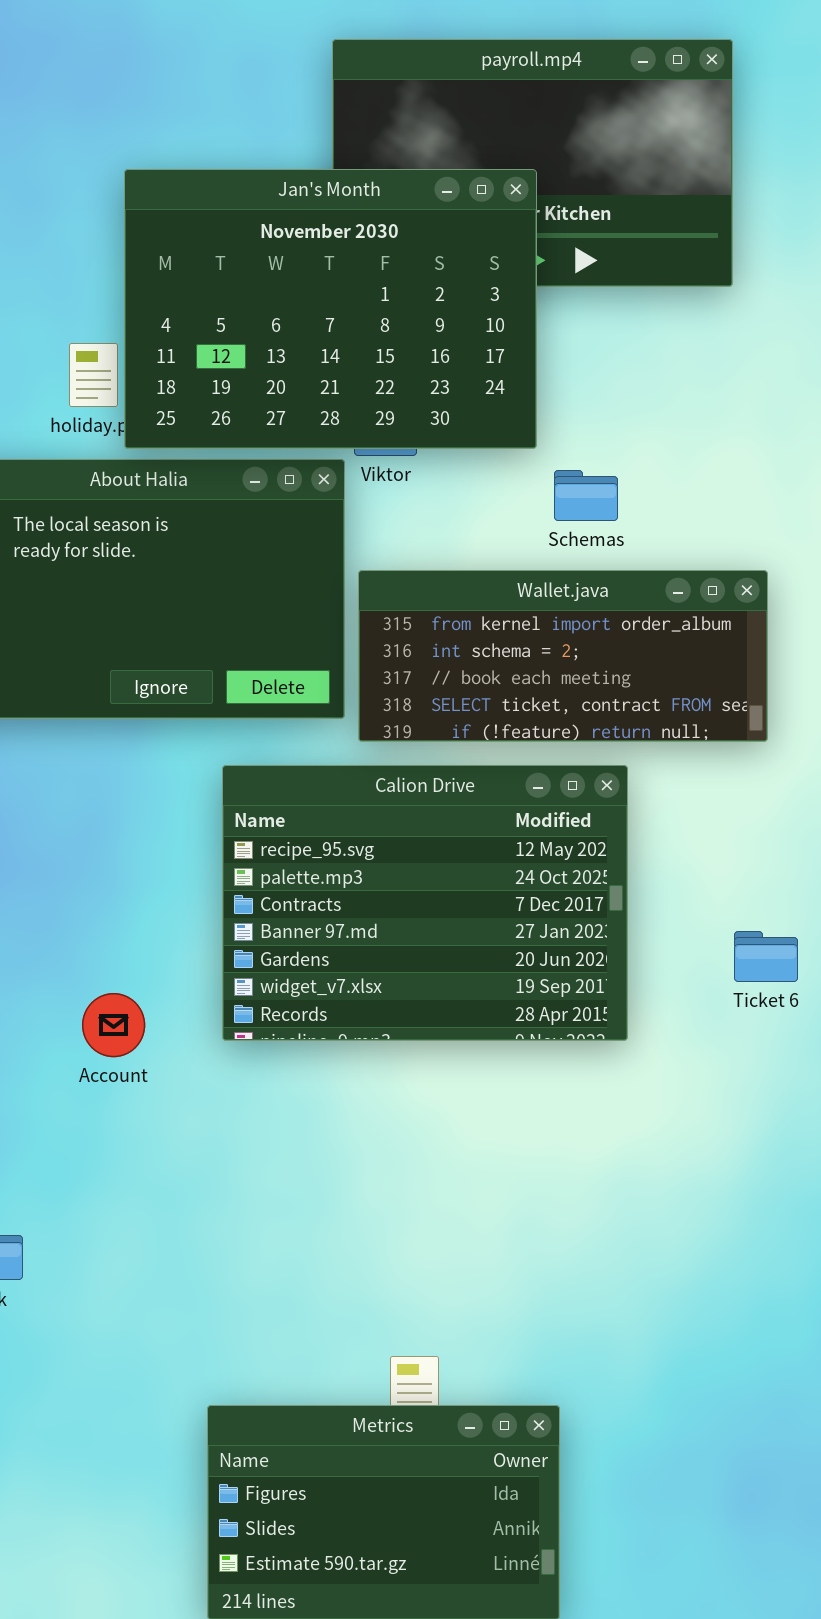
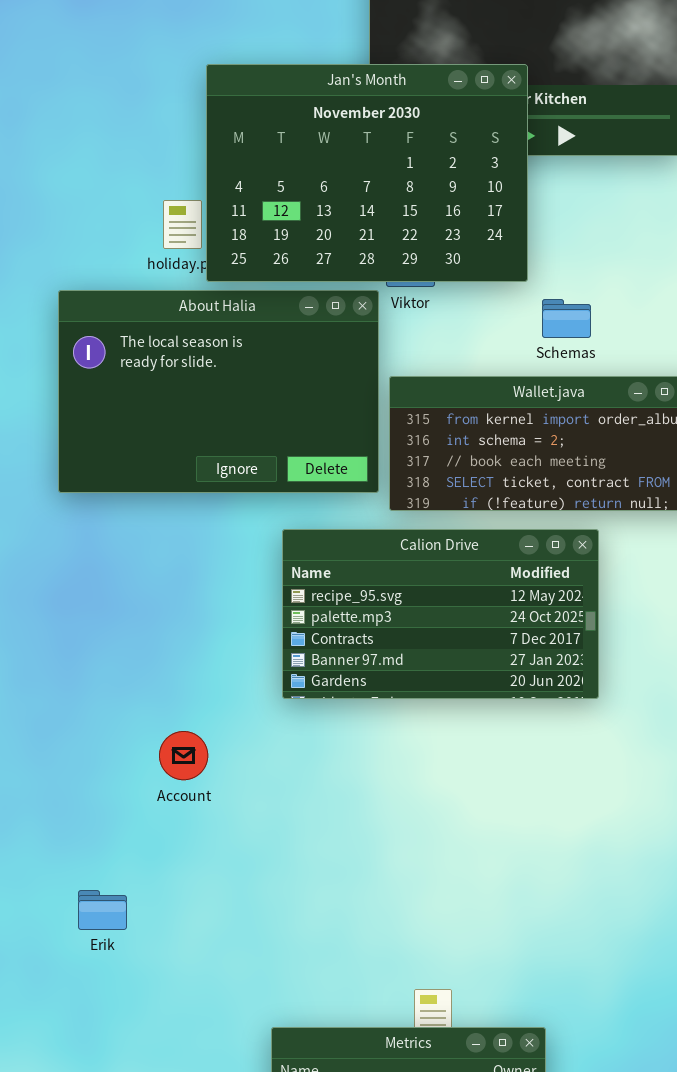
Calion Drive: [222,765,628,1041] -> [282,529,599,699], resized
Account: [82,993,145,1057] -> [159,731,208,780], moved

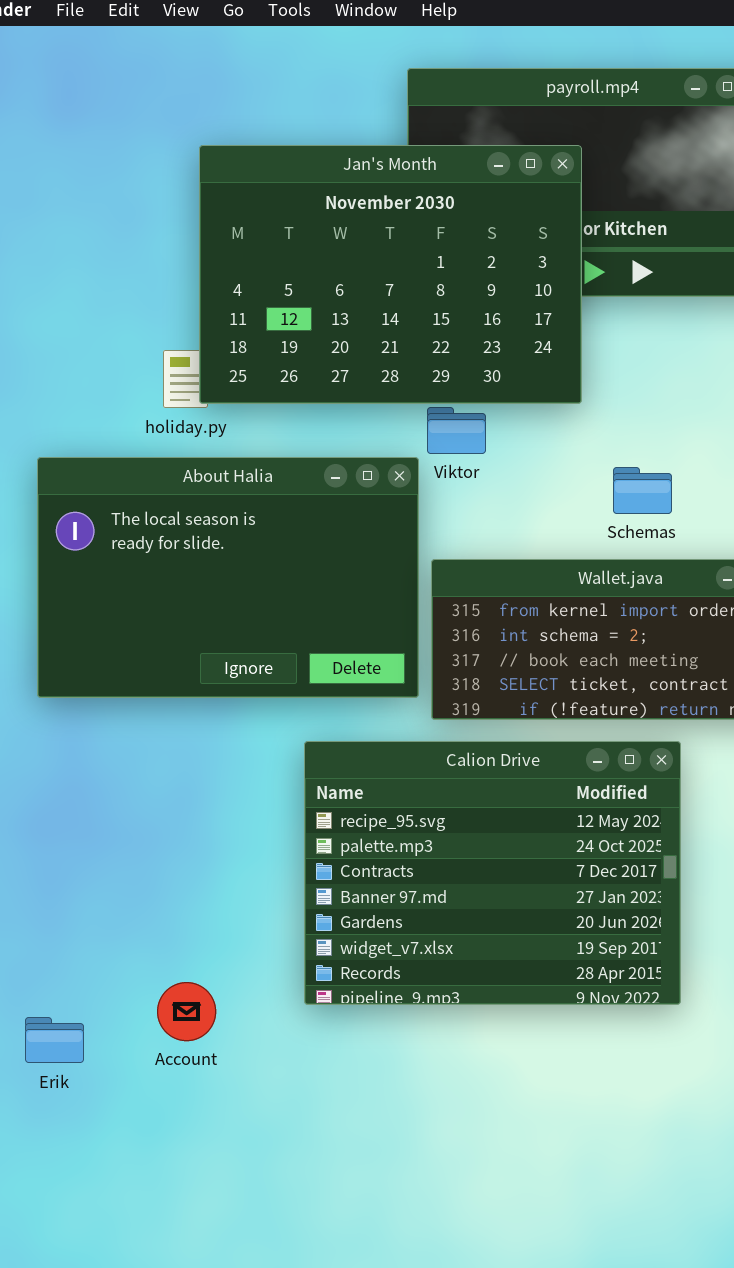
Jan's Month: [206,64,528,282] -> [199,145,582,404], moved
Calion Drive: [282,529,599,699] -> [304,741,681,1005], resized
Erik: [78,890,127,930] -> [25,1017,84,1063], moved

